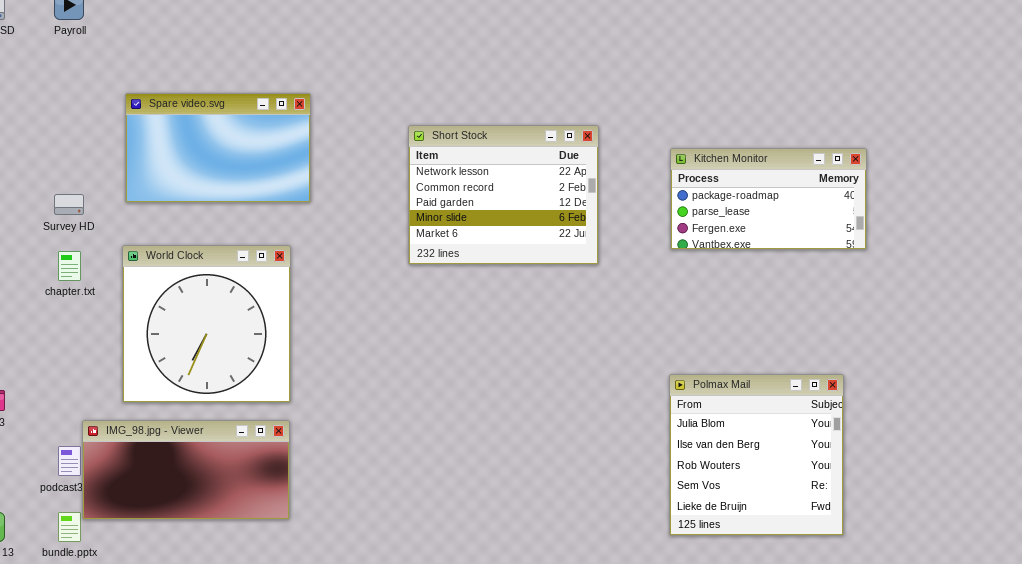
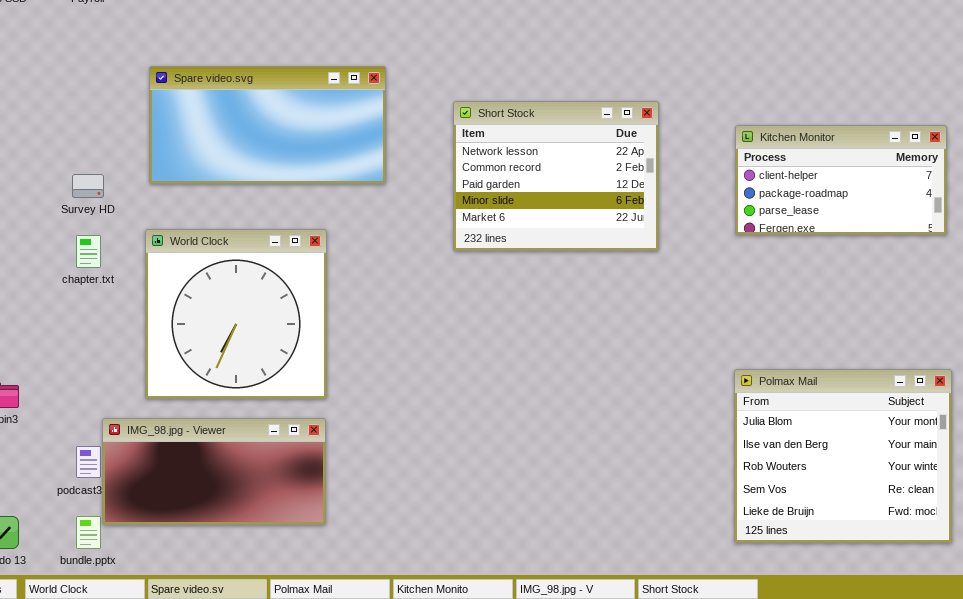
Spare video.svg: [125,93,311,203] -> [149,66,386,184], resized
Kitchen Monitor: [670,148,867,250] -> [735,125,947,235], scrolled up 1 row
Polmax Mail: [669,374,844,536] -> [734,369,952,543], resized

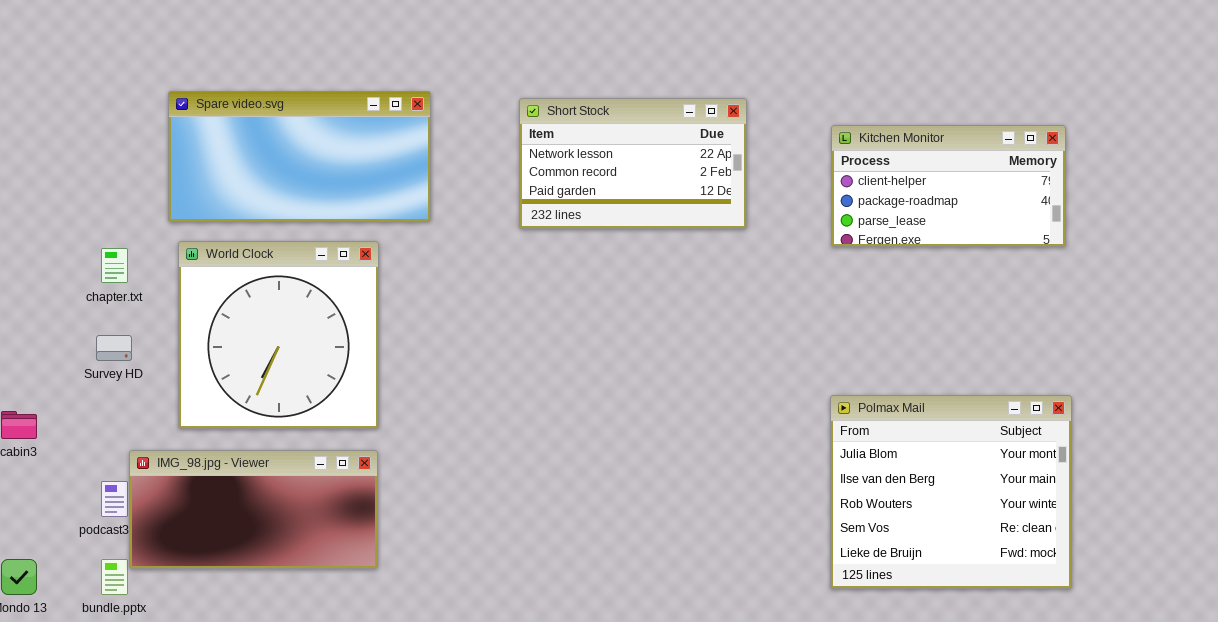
Spare video.svg: [149,66,386,184] -> [168,91,431,222], moved
Short Stock: [453,101,659,251] -> [519,98,747,229], resized
Survey HD: [72,174,104,198] -> [96,335,132,361], moved

